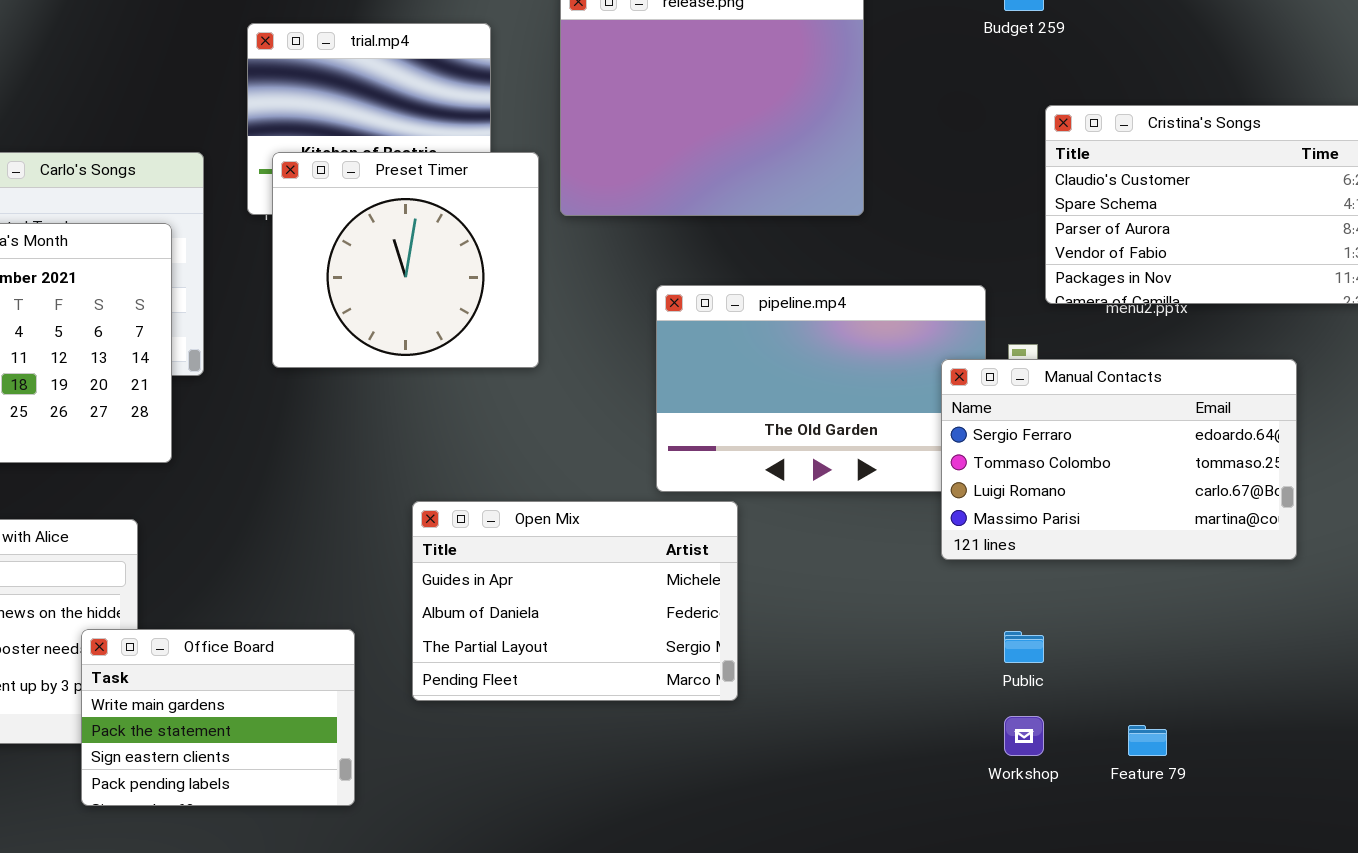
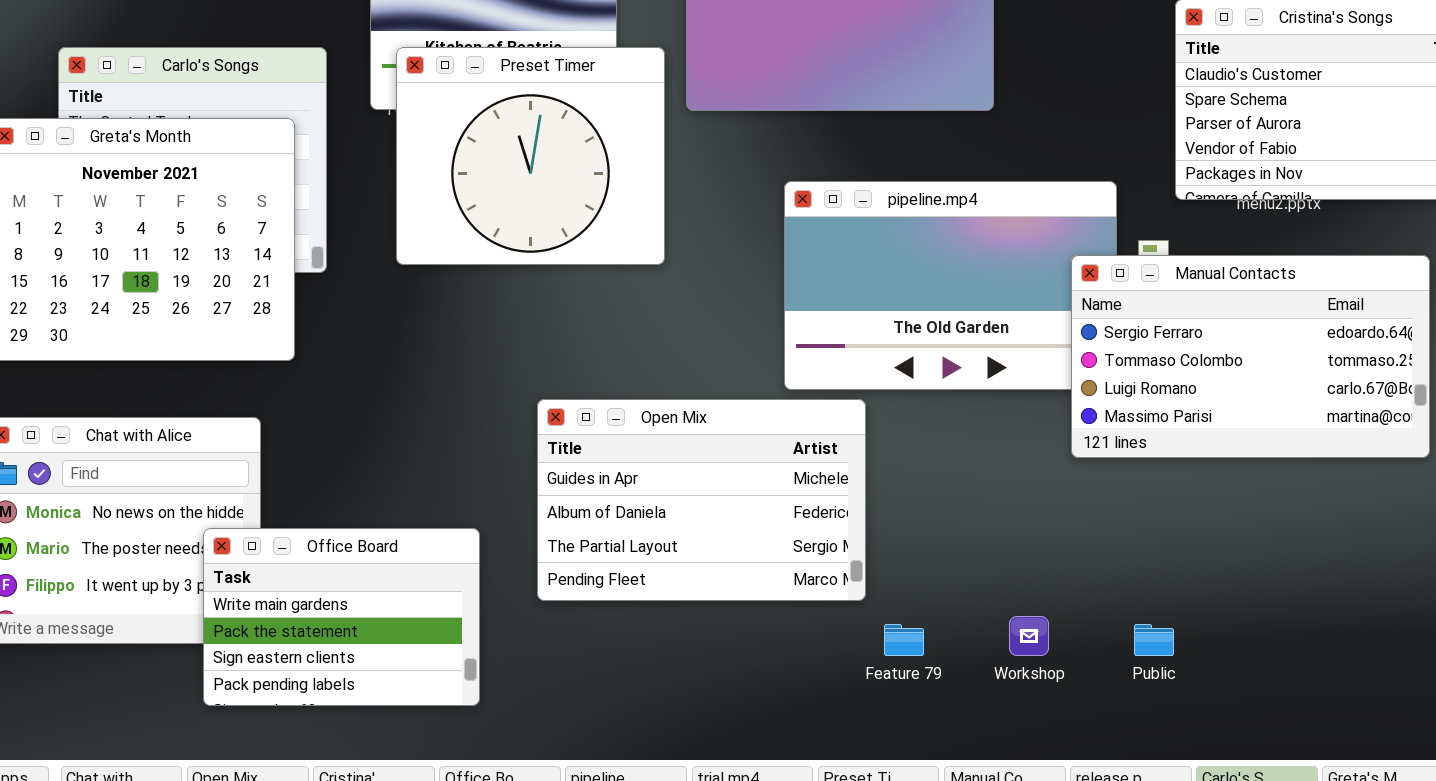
Public: [1004,631,1044,663] -> [1134,624,1174,656], moved
Workshop: [1004,716,1044,756] -> [1009,616,1049,656], moved
Feature 79: [1128,725,1167,756] -> [884,624,924,656], moved

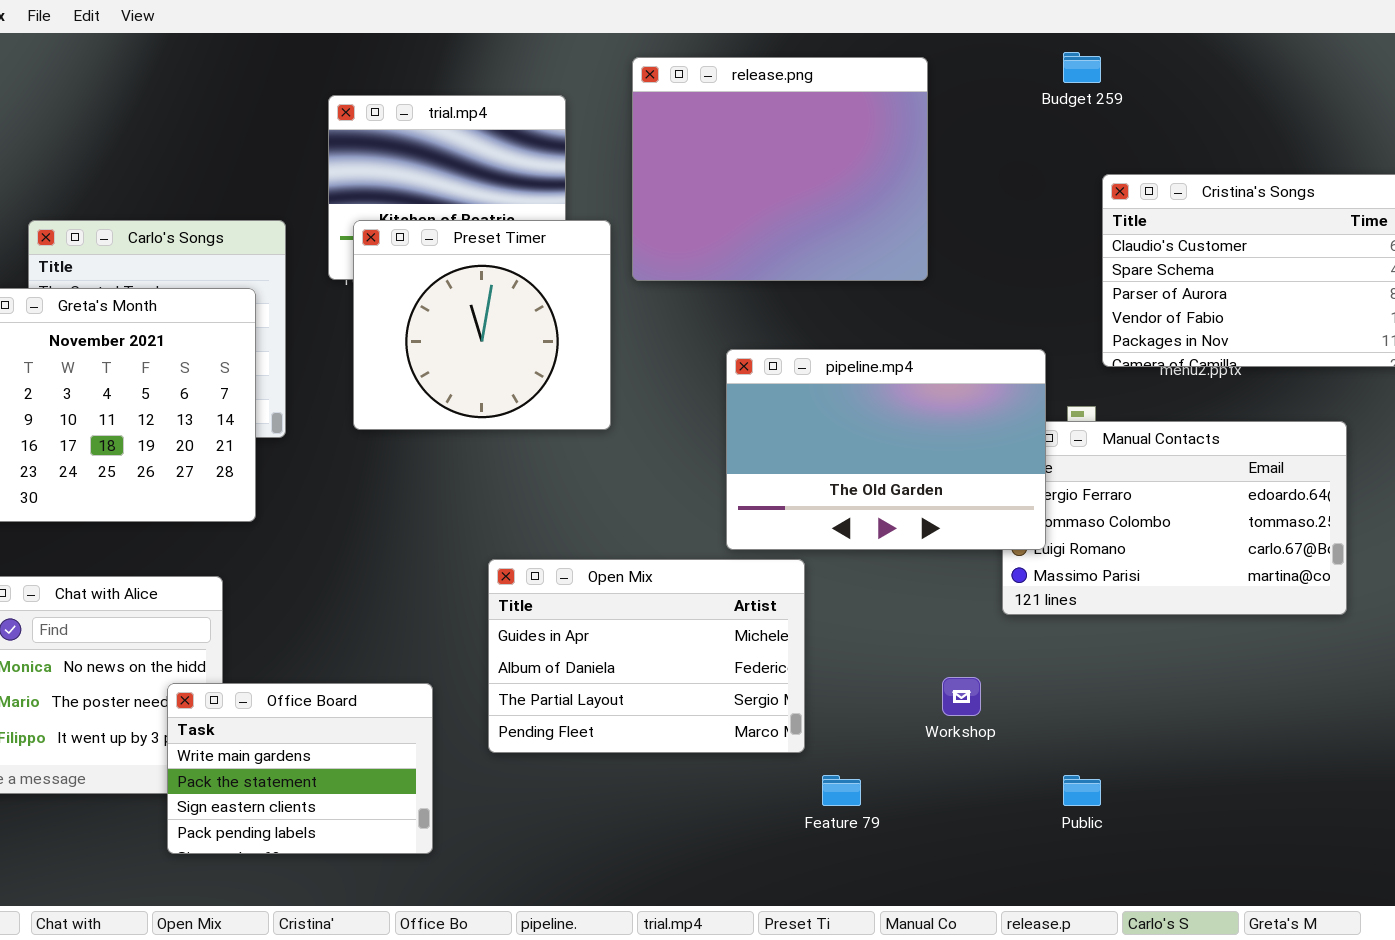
pipeline.mp4: [784,181,1117,390] -> [726,349,1046,550], raised
Workshop: [1009,616,1049,656] -> [942,677,981,716], moved

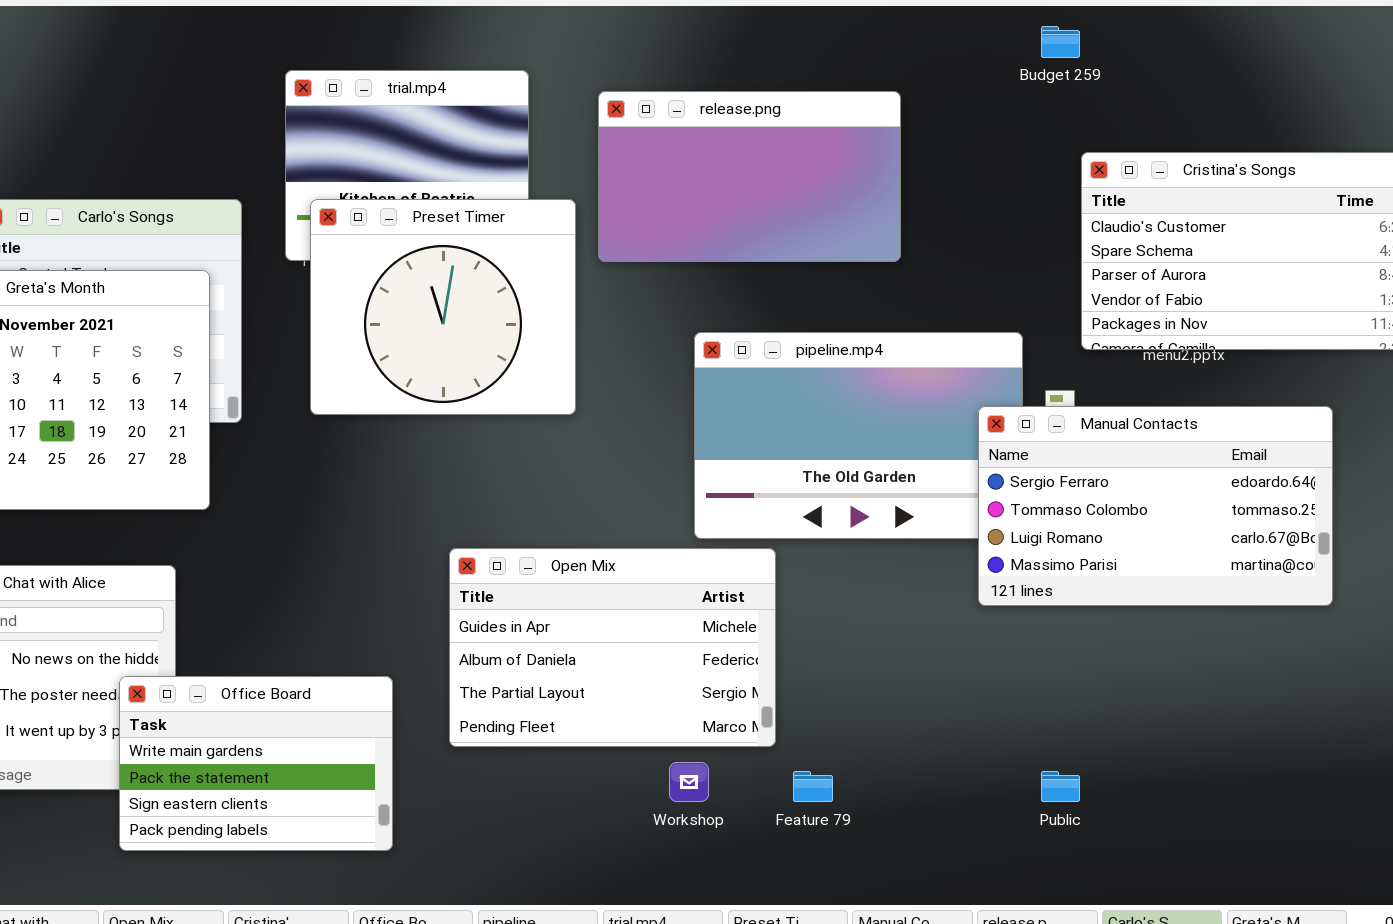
release.png: [632,57,928,281] -> [598,91,901,262], resized
Manual Contacts: [1002,421,1347,615] -> [978,406,1333,606], raised
Workshop: [942,677,981,716] -> [669,762,709,802], moved

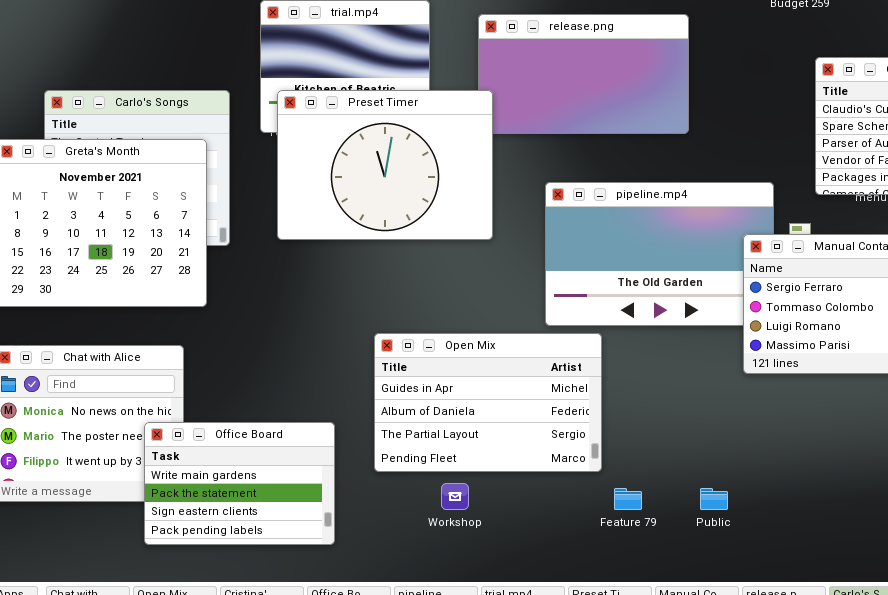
Preset Timer: [310,199,576,415] -> [277,90,493,240], resized
Workshop: [669,762,709,802] -> [441,483,469,510], moved
Public: [1041,771,1080,802] -> [700,488,728,510], moved

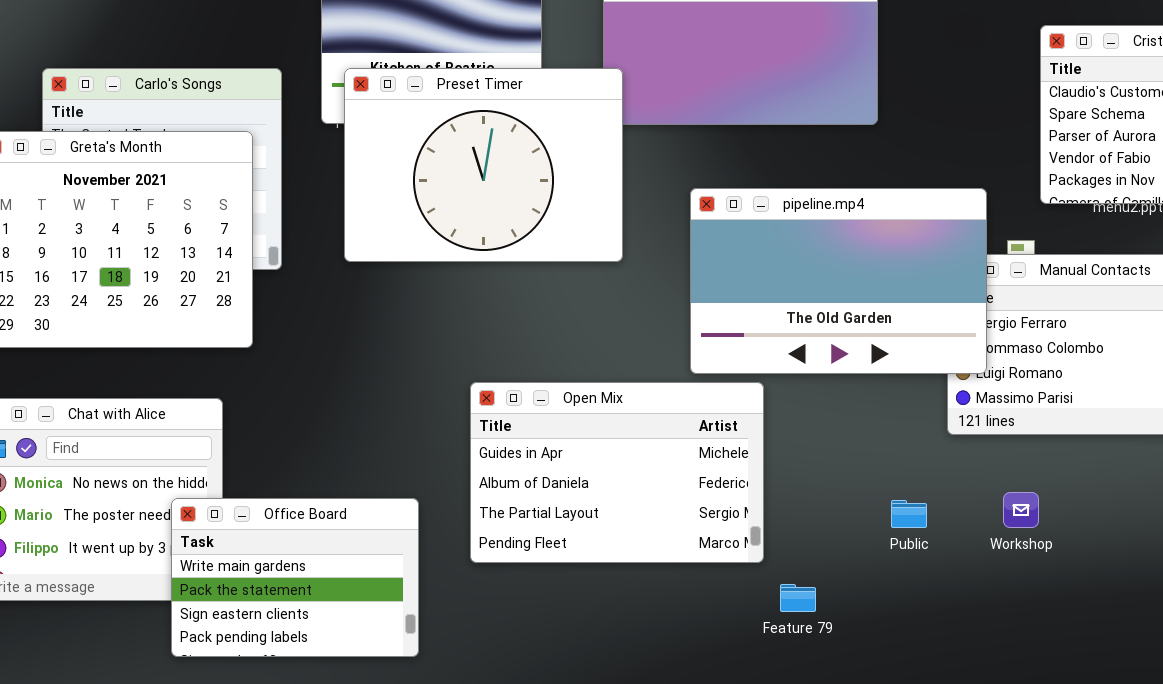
pipeline.mp4: [545,182,774,326] -> [690,188,987,374], raised
Workshop: [441,483,469,510] -> [1003,492,1039,528], moved
Public: [700,488,728,510] -> [891,500,927,528], moved

